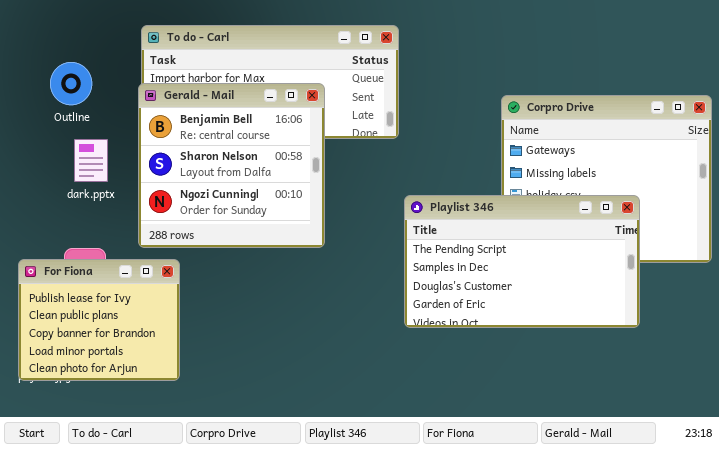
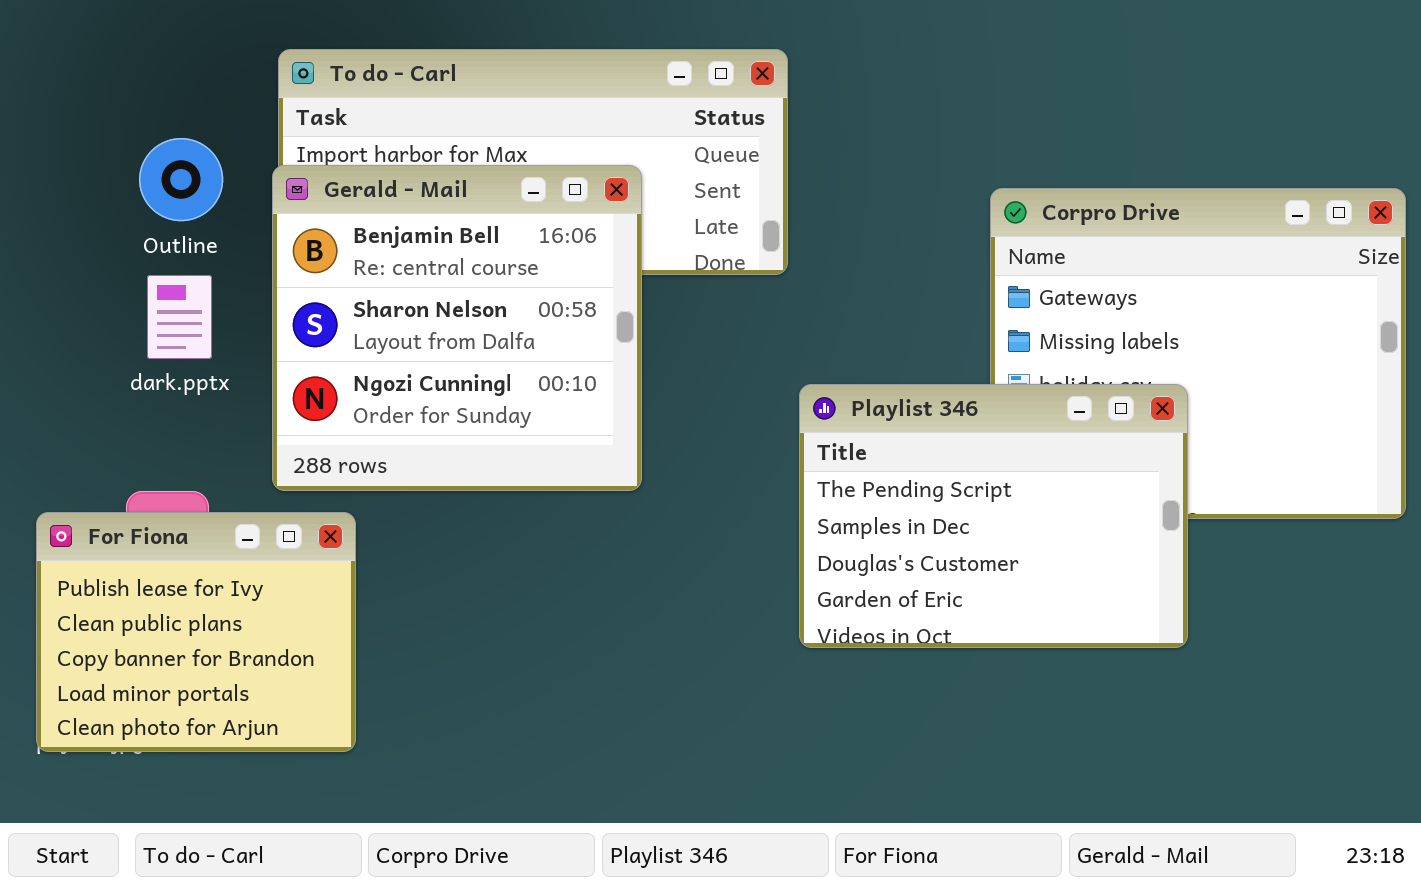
Outline: [50,62,92,105] -> [139,138,223,221], moved
Playlist 346: [404,195,640,328] -> [799,384,1188,648], resized

